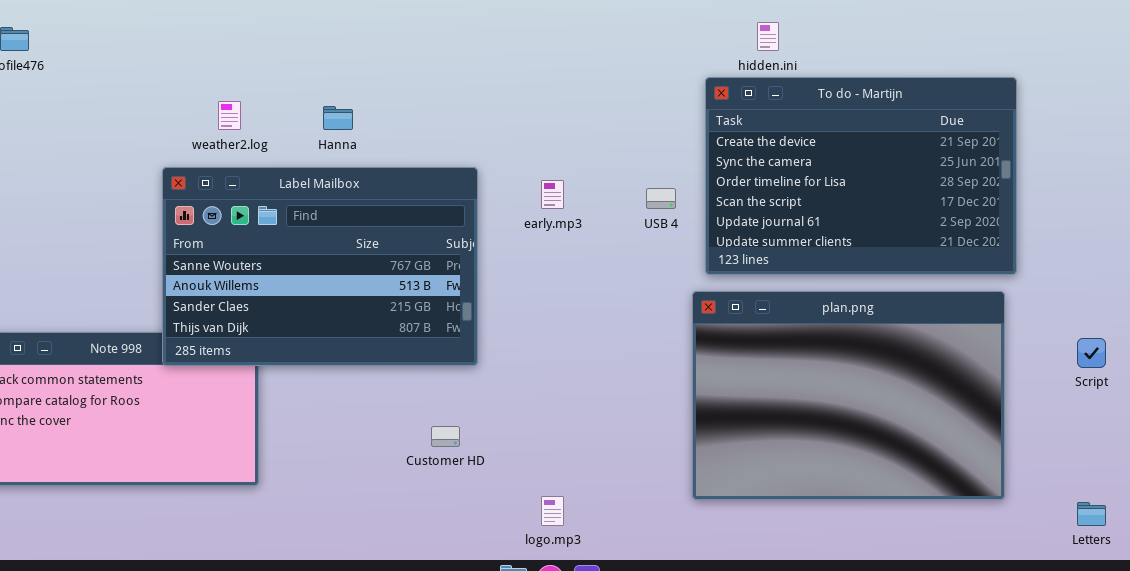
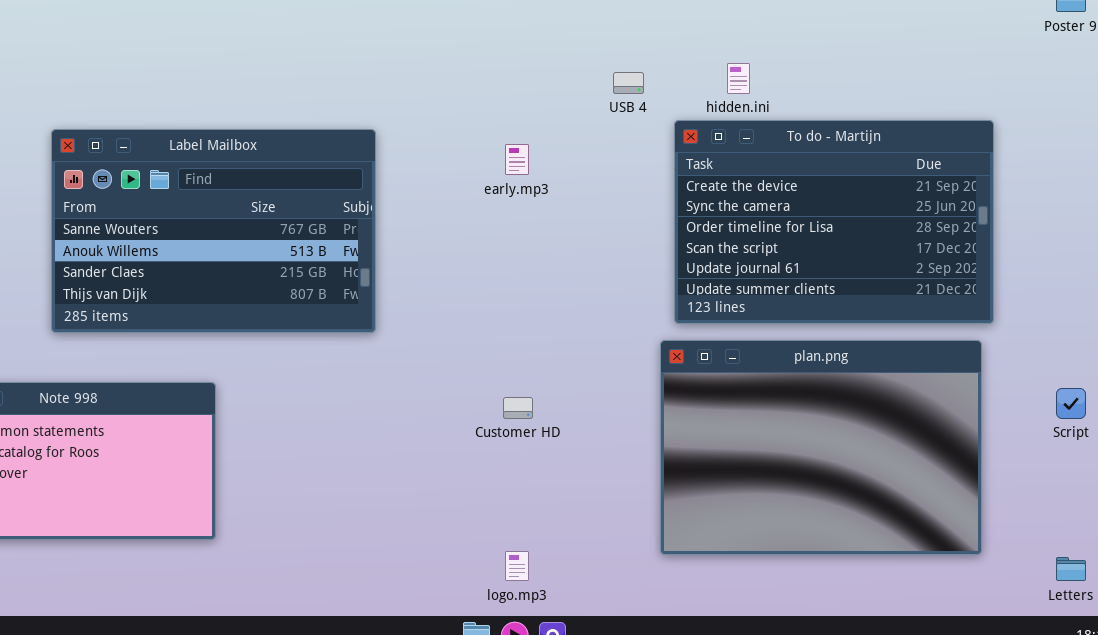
Label Mailbox: [162,167,478,366] -> [51,129,376,333], moved
early.mp3: [541,180,564,209] -> [505,144,529,175], moved
USB 4: [646,188,676,209] -> [613,72,644,94], moved
Customer HD: [431,426,460,447] -> [503,397,533,419], moved

